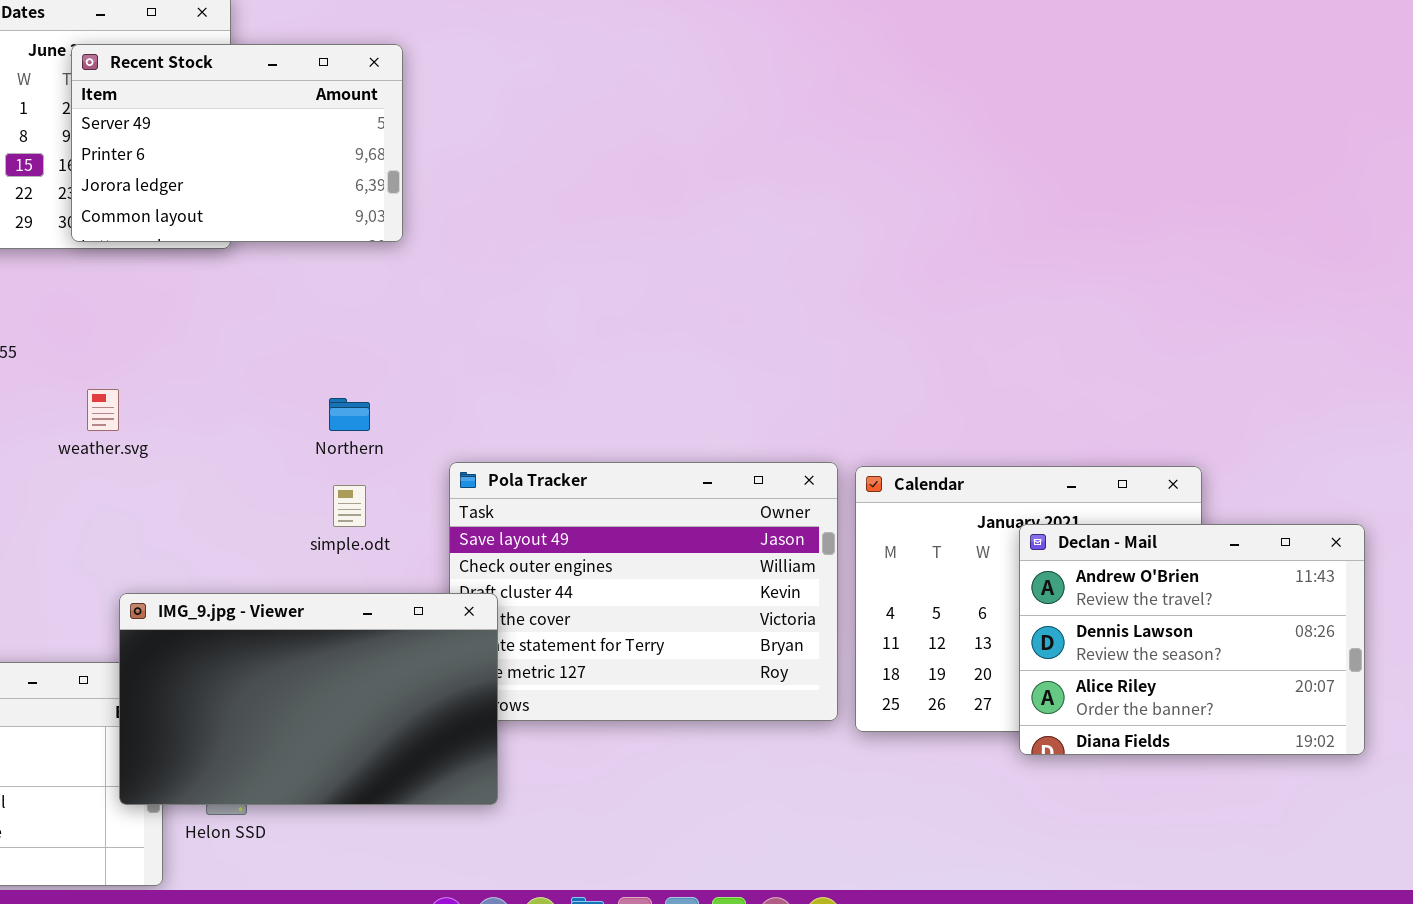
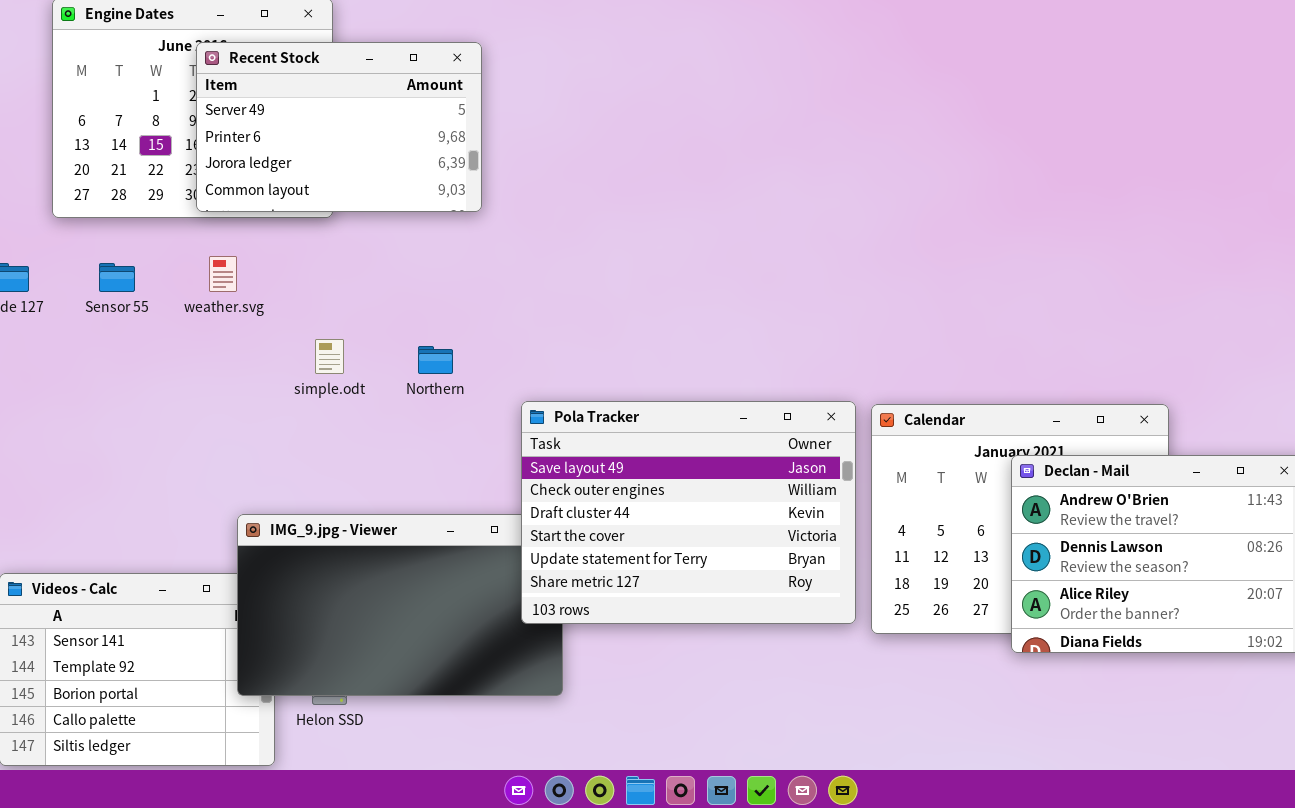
weather.svg: [87,389,119,431] -> [209,256,237,292], moved
Pola Tracker: [449,462,838,721] -> [521,401,856,624], raised
simple.odt: [333,485,366,527] -> [315,339,344,374], moved

